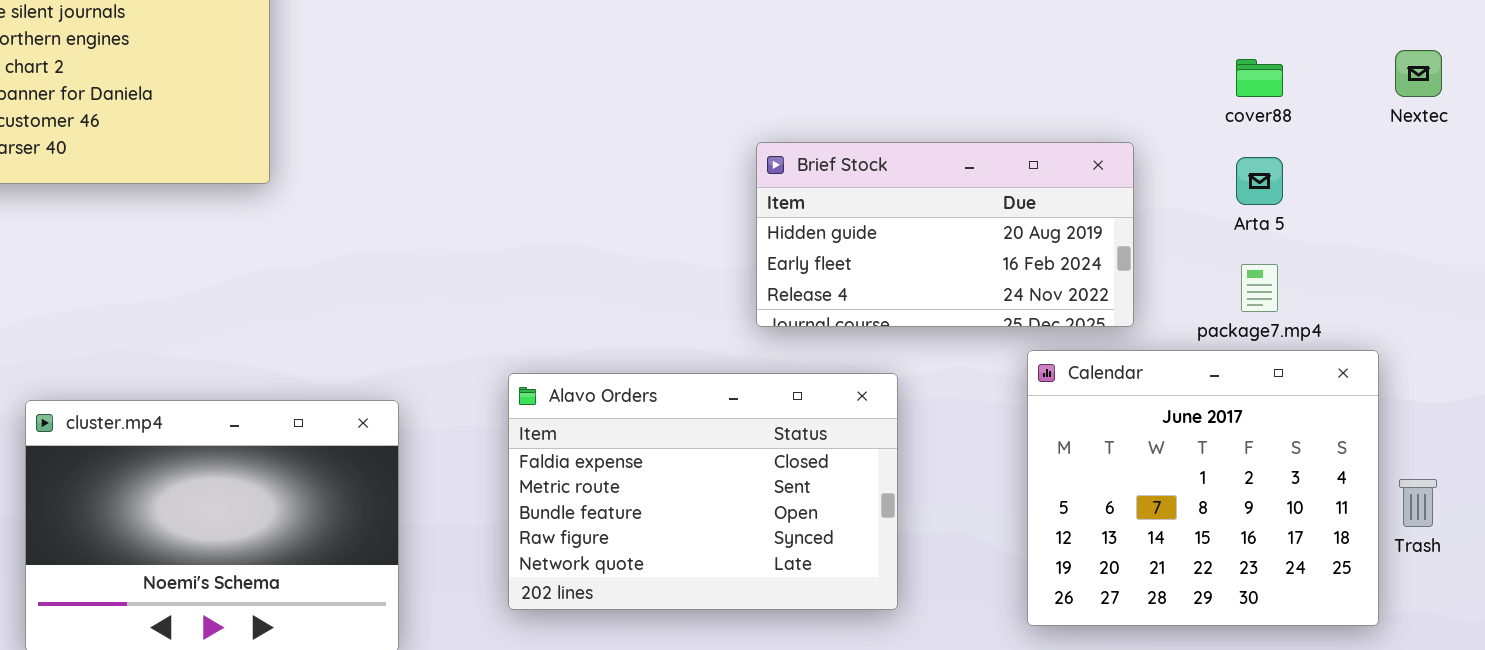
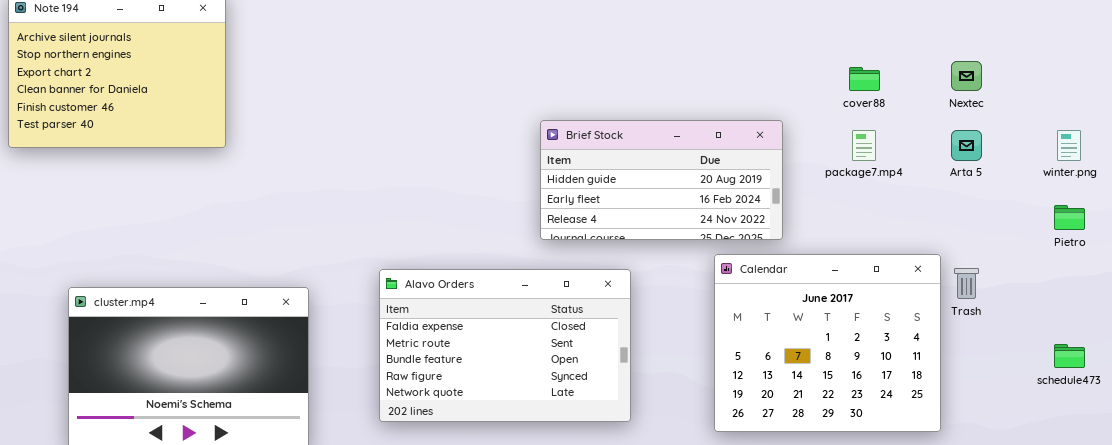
Arta 5: [1236,157,1283,205] -> [951,130,982,161], moved
package7.mp4: [1241,264,1278,312] -> [852,130,876,161], moved
Trash: [1399,479,1437,527] -> [954,268,979,299], moved

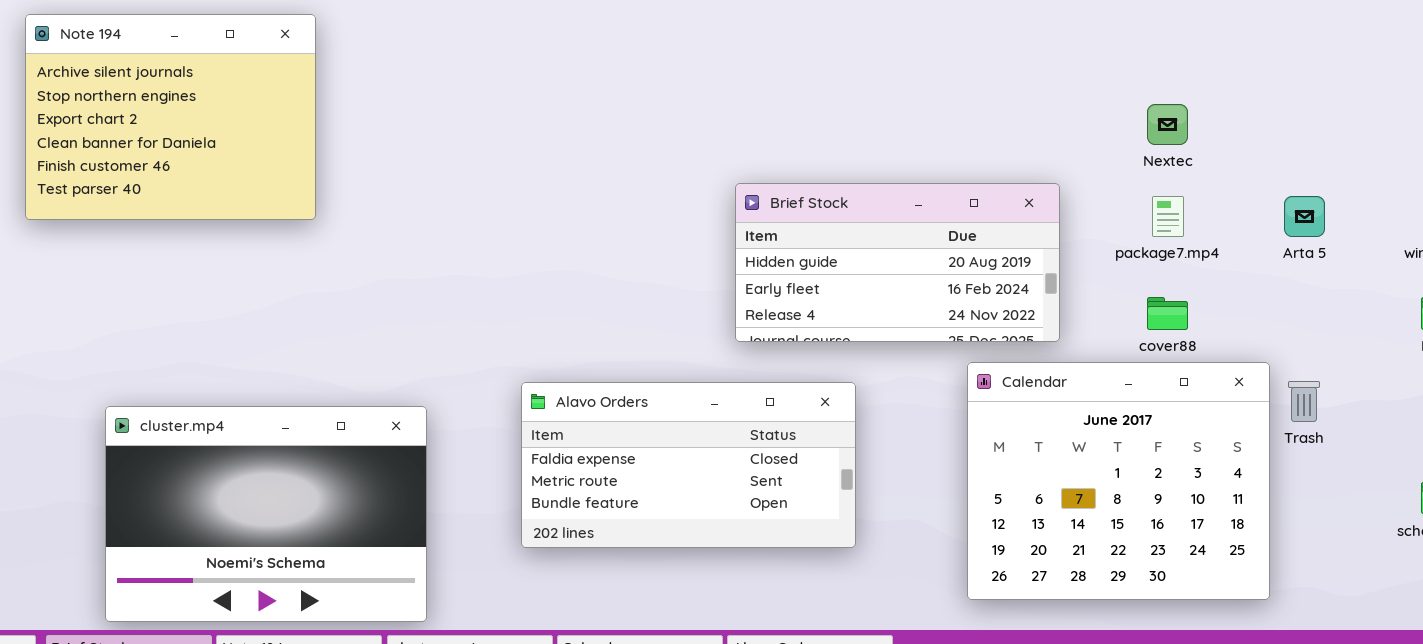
Nextec: [951,61,982,91] -> [1147,104,1188,145], moved
cover88: [849,67,880,91] -> [1147,297,1188,330], moved
Alavo Orders: [379,269,631,422] -> [521,382,856,548], resized

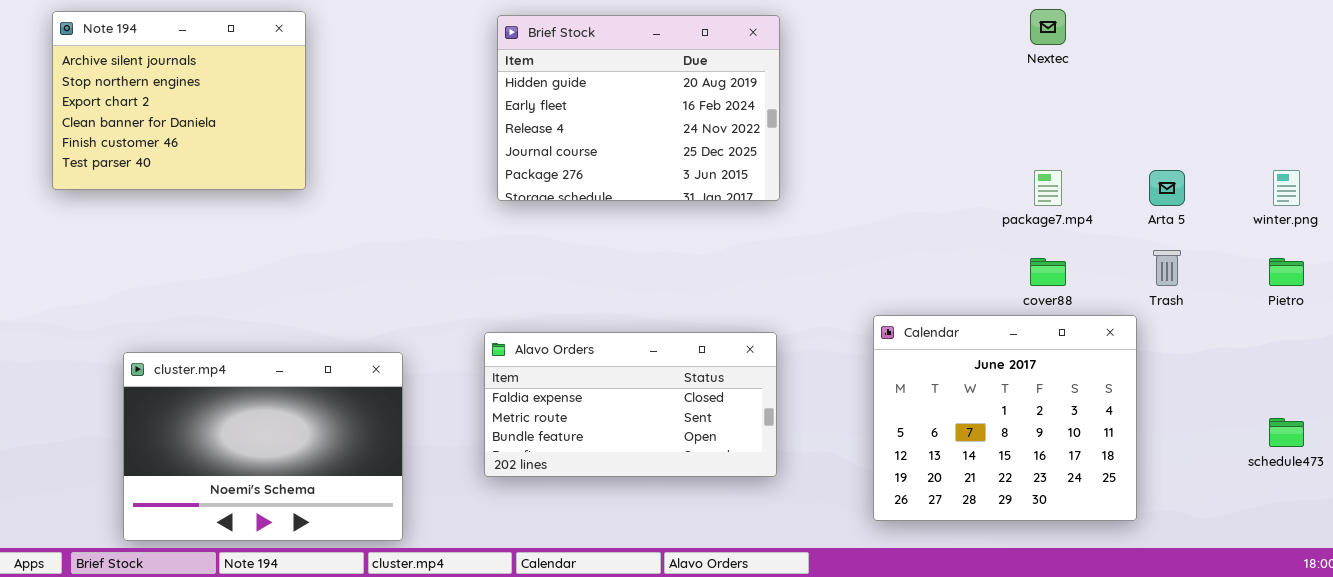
Nextec: [1147,104,1188,145] -> [1030,9,1066,45], moved
Brief Stock: [735,183,1060,342] -> [497,15,780,201], moved, resized
Trash: [1288,381,1320,422] -> [1153,250,1181,286], moved

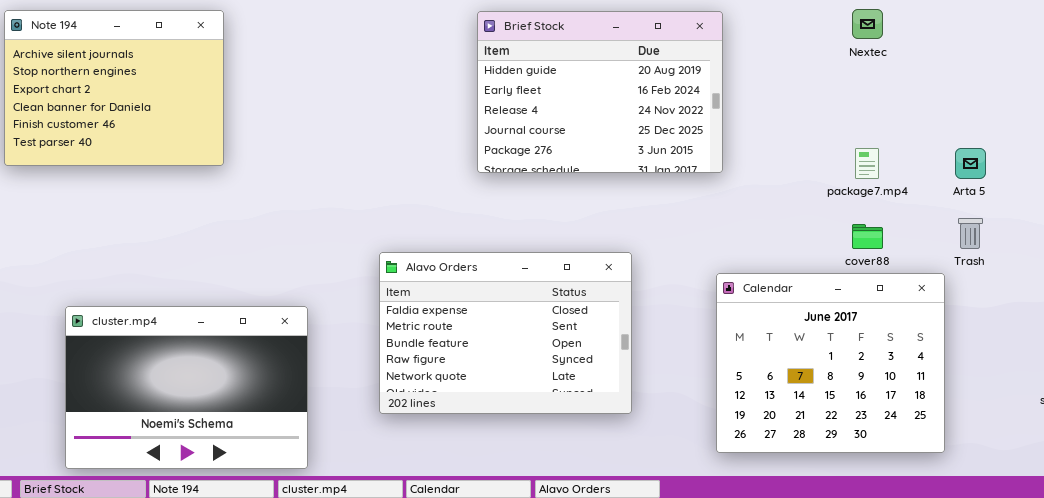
Brief Stock: [497,15,780,201] -> [477,11,723,173], moved
Alavo Orders: [484,332,777,477] -> [379,252,632,414], resized

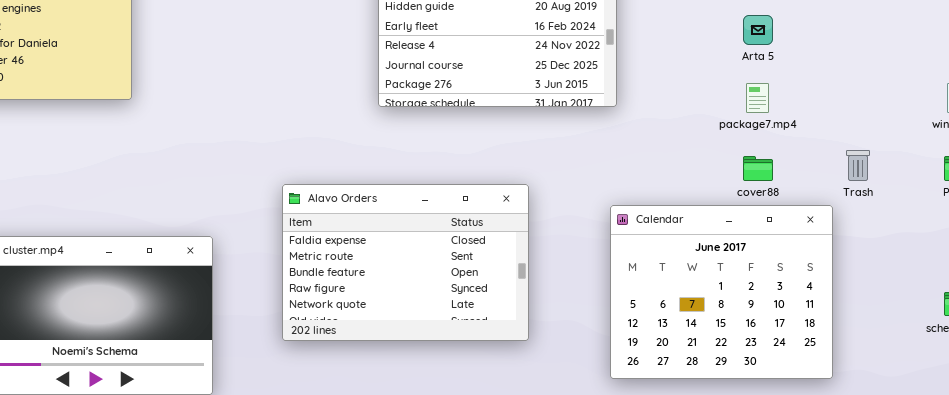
Arta 5: [955,148,986,179] -> [743,15,773,45], moved

